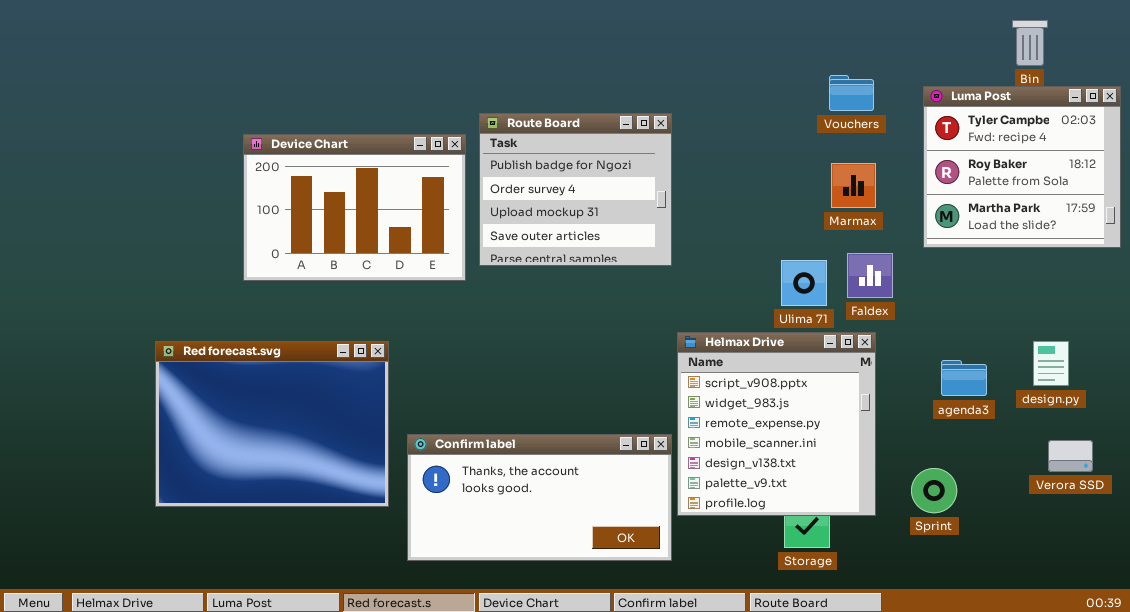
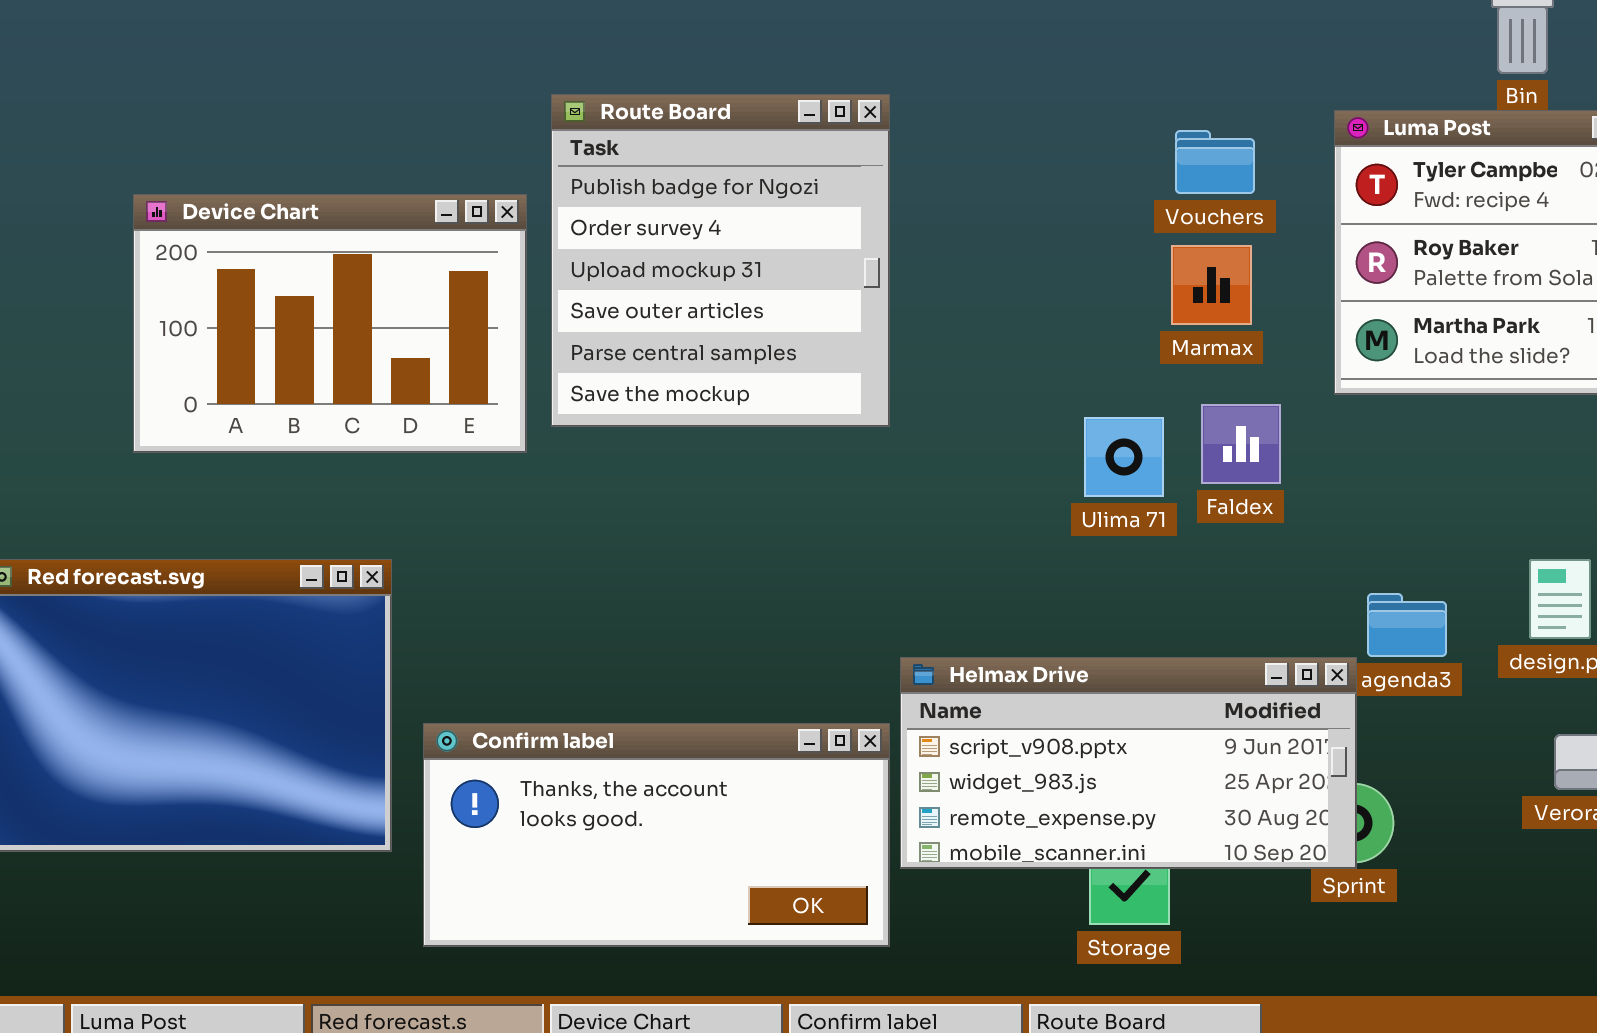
Vouchers: [829,75,874,111] -> [1175,130,1255,194], moved
Route Board: [479,113,672,266] -> [551,94,890,427], resized
Helmax Drive: [677,332,876,516] -> [900,657,1357,869], resized

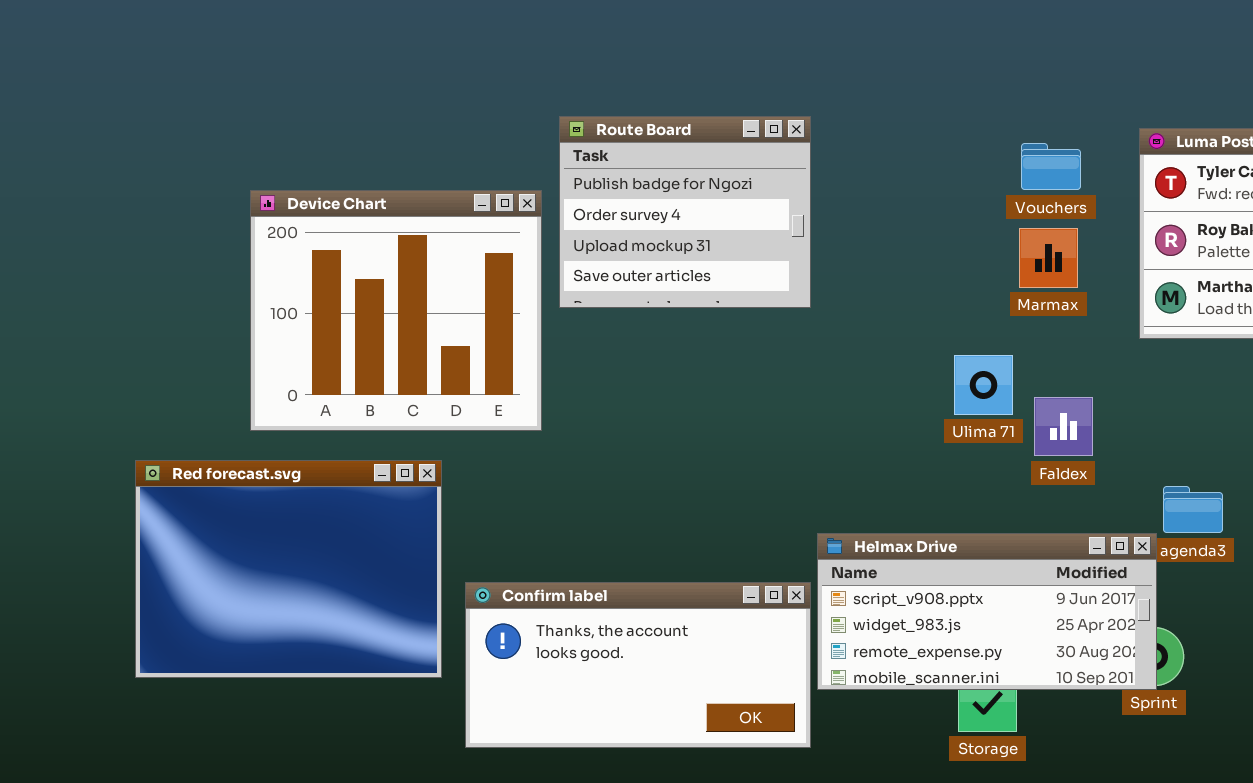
Route Board: [551,94,890,427] -> [559,116,811,308], resized
Device Chart: [133,194,527,453] -> [250,190,542,431], resized
Faldex: [1201,404,1281,484] -> [1034,397,1093,456], moved

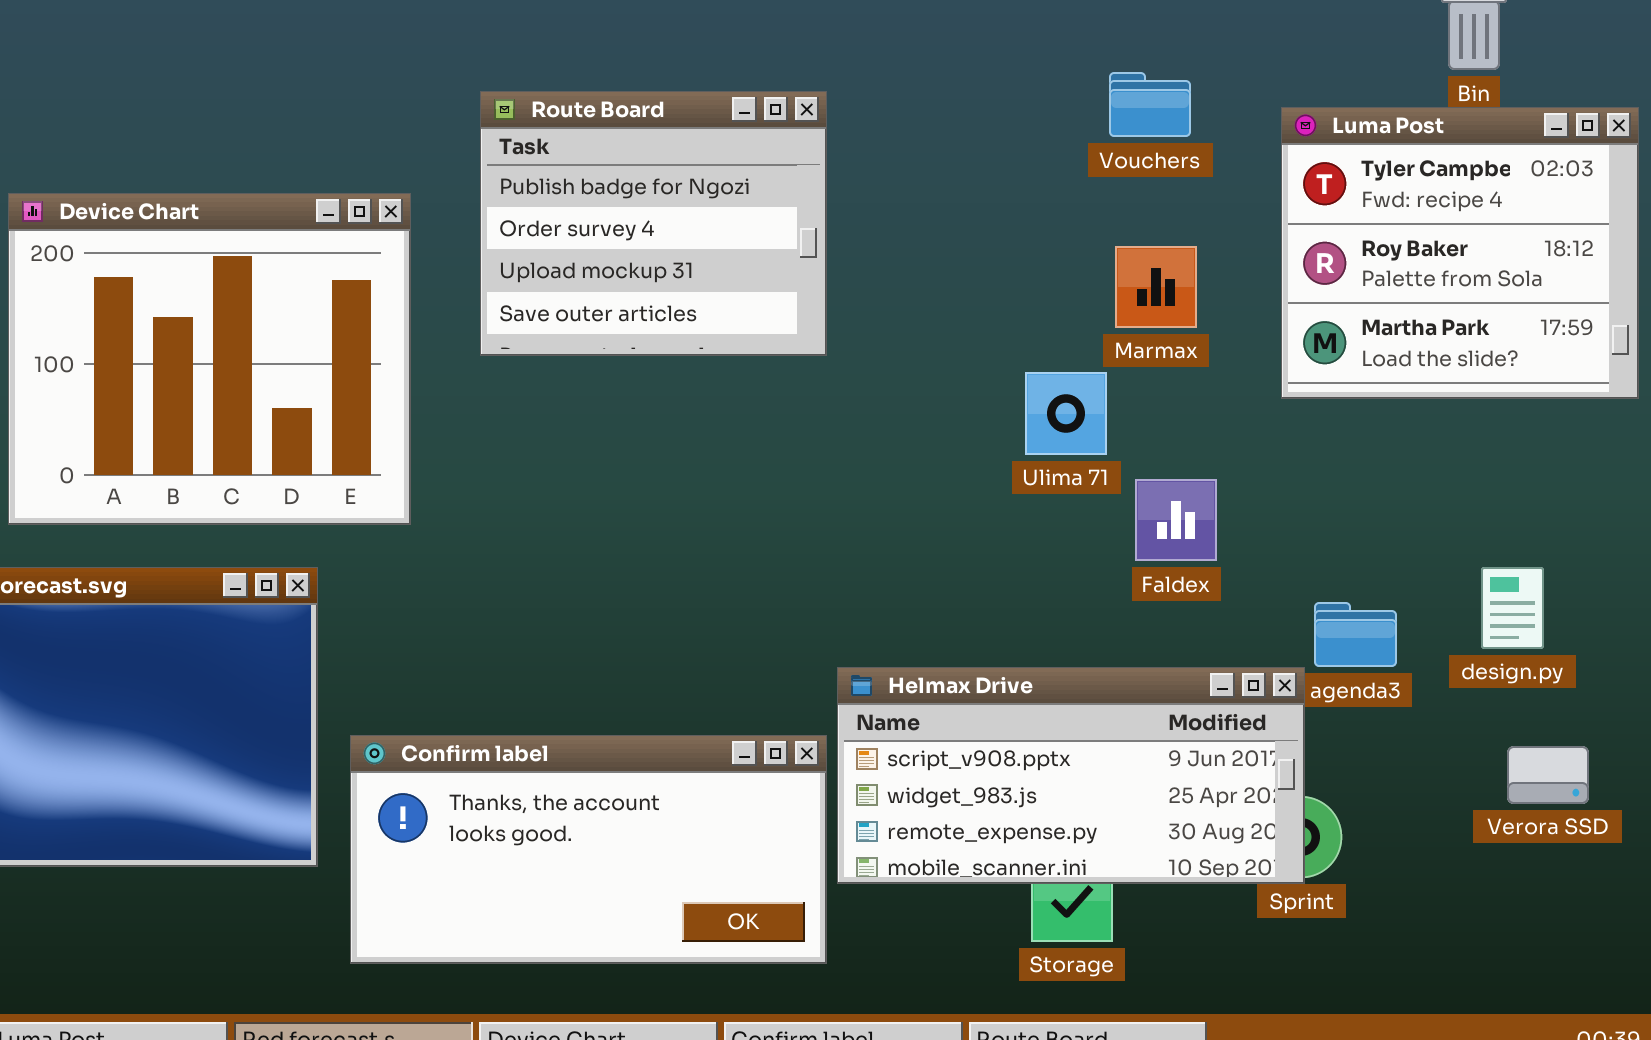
Vouchers: [1021,143,1081,190] -> [1109,72,1191,137], moved
Device Chart: [250,190,542,431] -> [8,193,411,525], moved
Ulima 71: [954,355,1013,415] -> [1025,372,1107,455], moved

